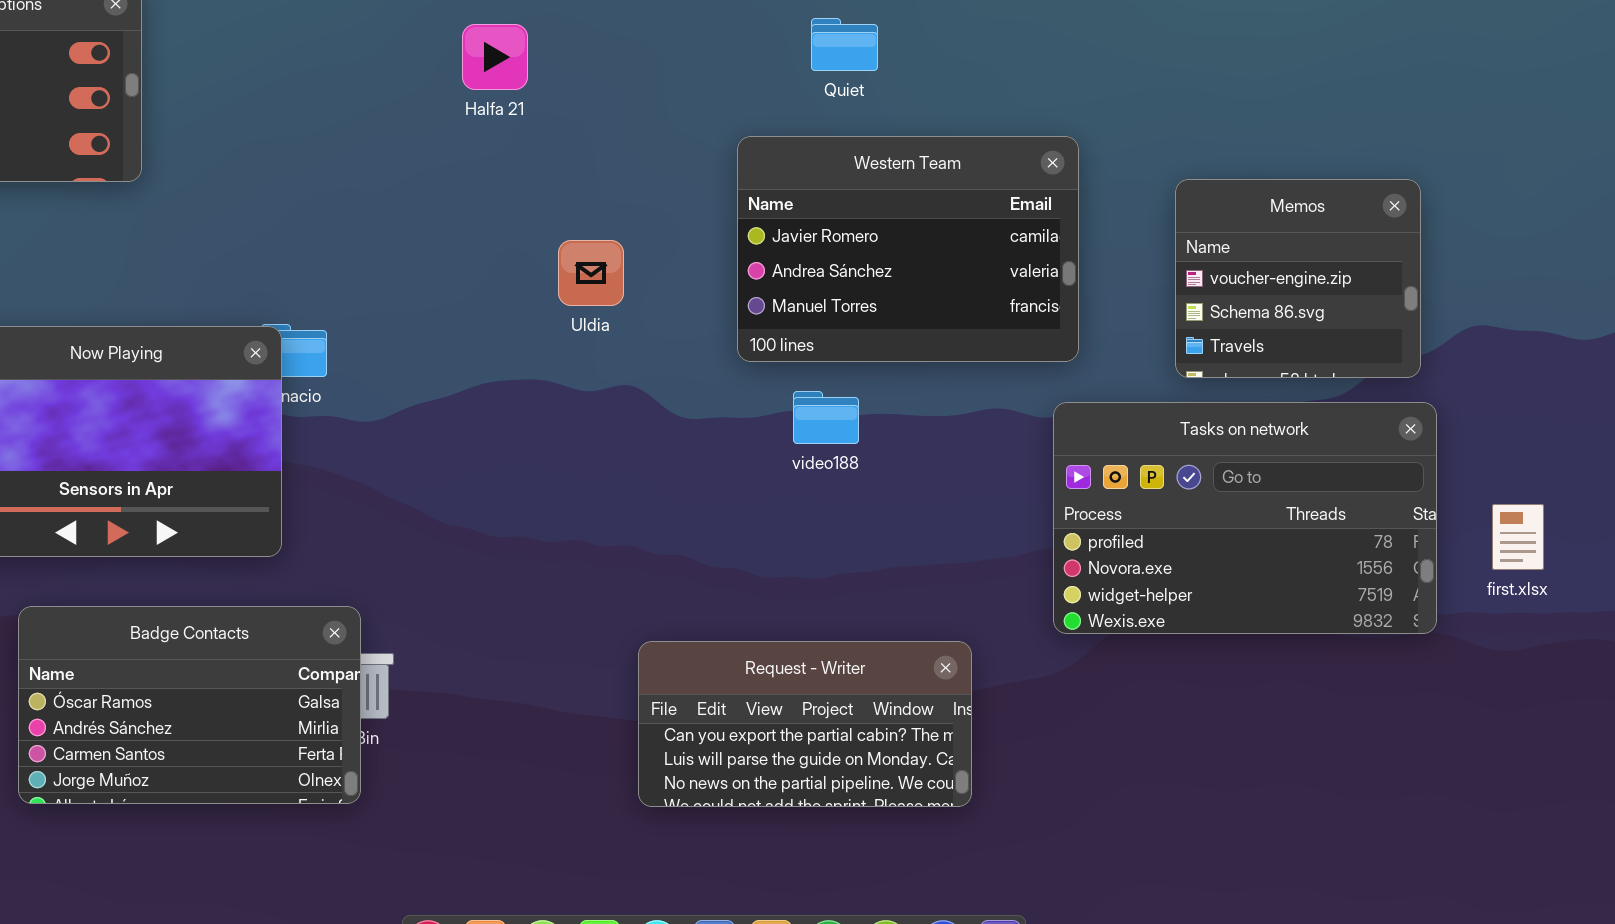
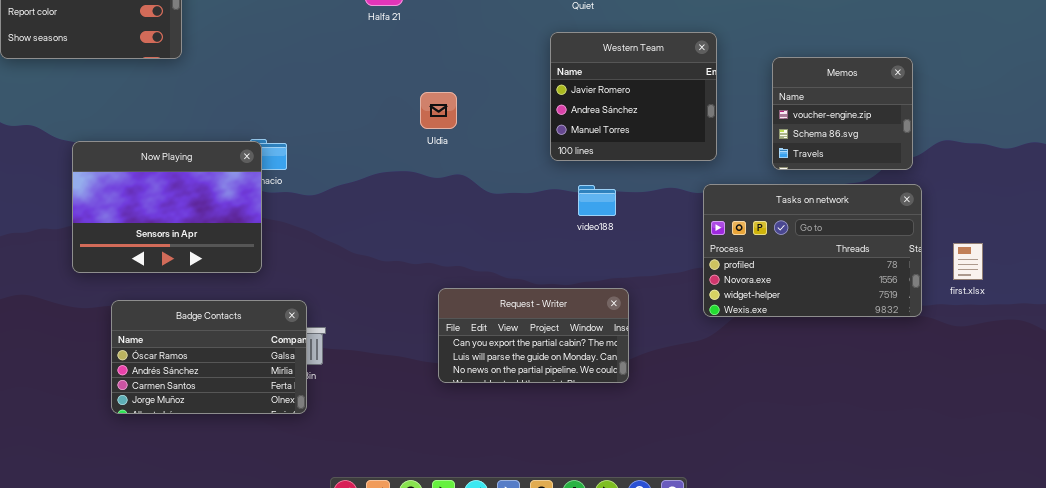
Western Team: [737,136,1079,362] -> [550,32,717,161], resized
video188: [793,391,859,444] -> [578,185,616,216], moved
Request - Writer: [638,641,972,807] -> [438,288,629,383], moved

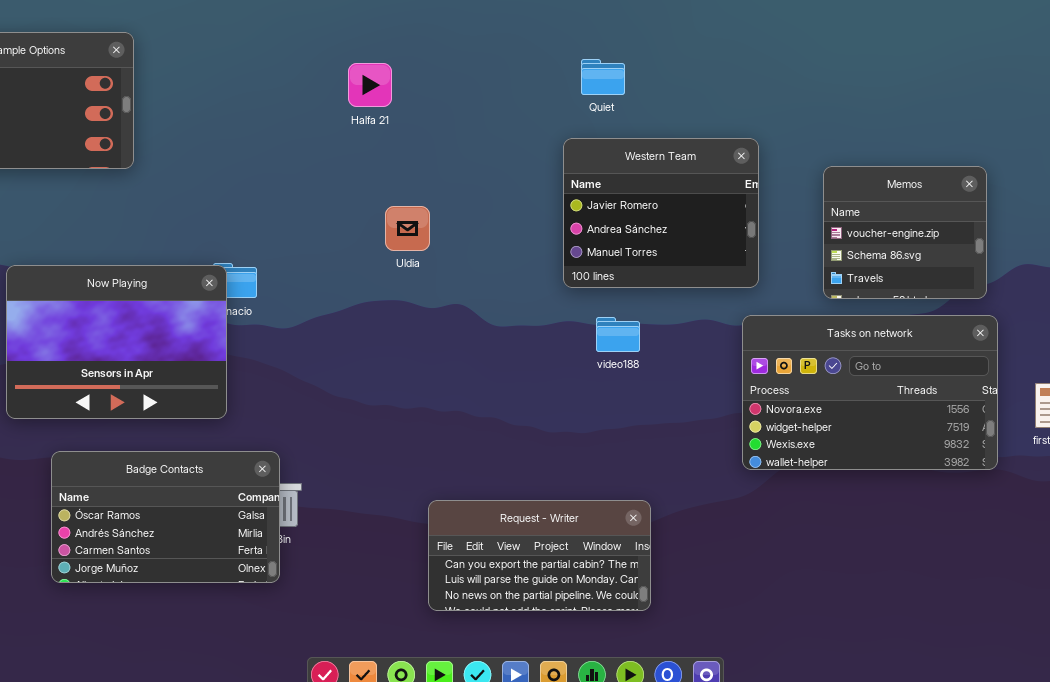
Uldia: [420,92,457,129] -> [385,206,430,251], moved
Tasks on network: [703,184,922,317] -> [742,315,998,470], scrolled down 1 row
Request - Writer: [438,288,629,383] -> [428,500,651,611], moved

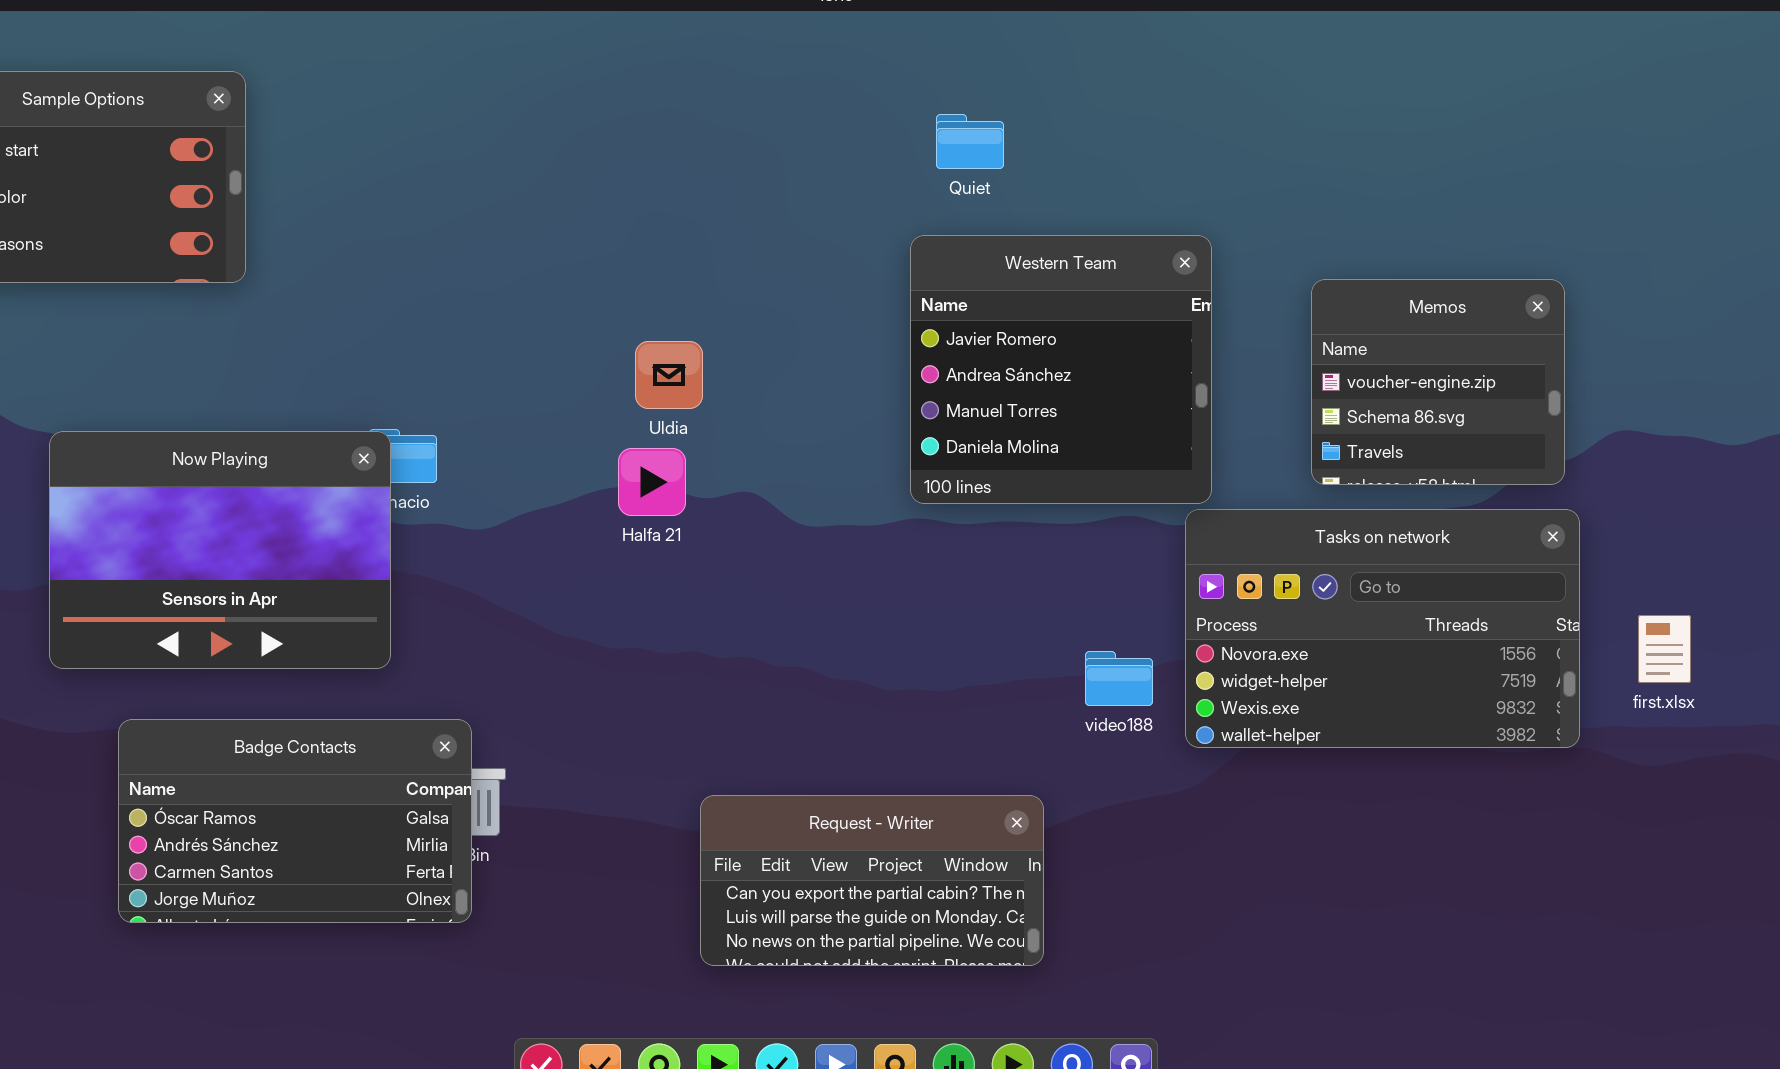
Halfa 21: [348,63,392,107] -> [618,448,686,516], moved
Western Team: [563,138,759,288] -> [910,235,1212,504], resized
video188: [596,317,640,352] -> [1085,651,1153,706], moved

